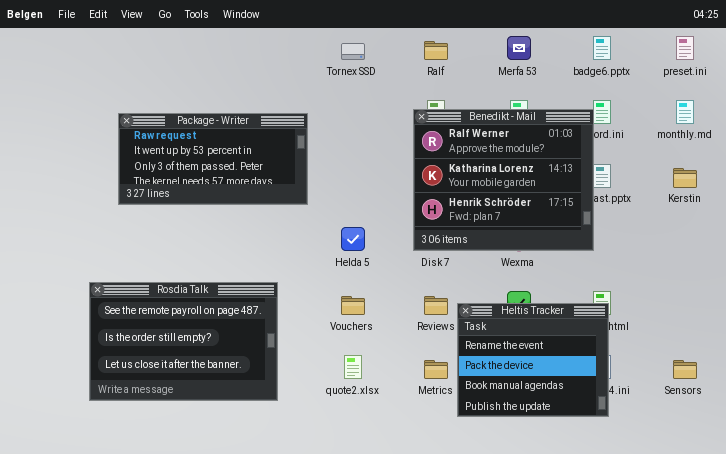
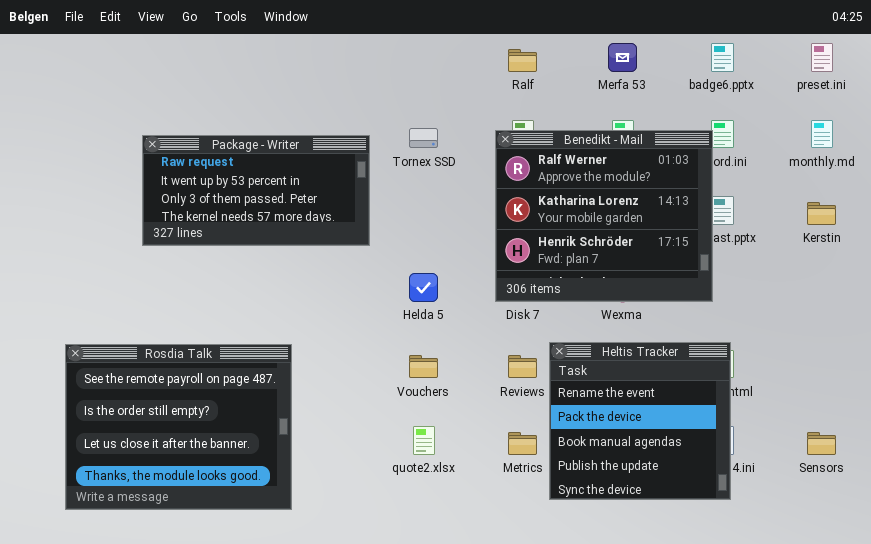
Tornex SSD: [341,43,365,60] -> [409,128,438,148], moved
Rosdia Talk: [89,282,278,401] -> [65,344,292,510], moved, resized
Heltis Tracker: [457,303,609,417] -> [549,342,731,500], resized

